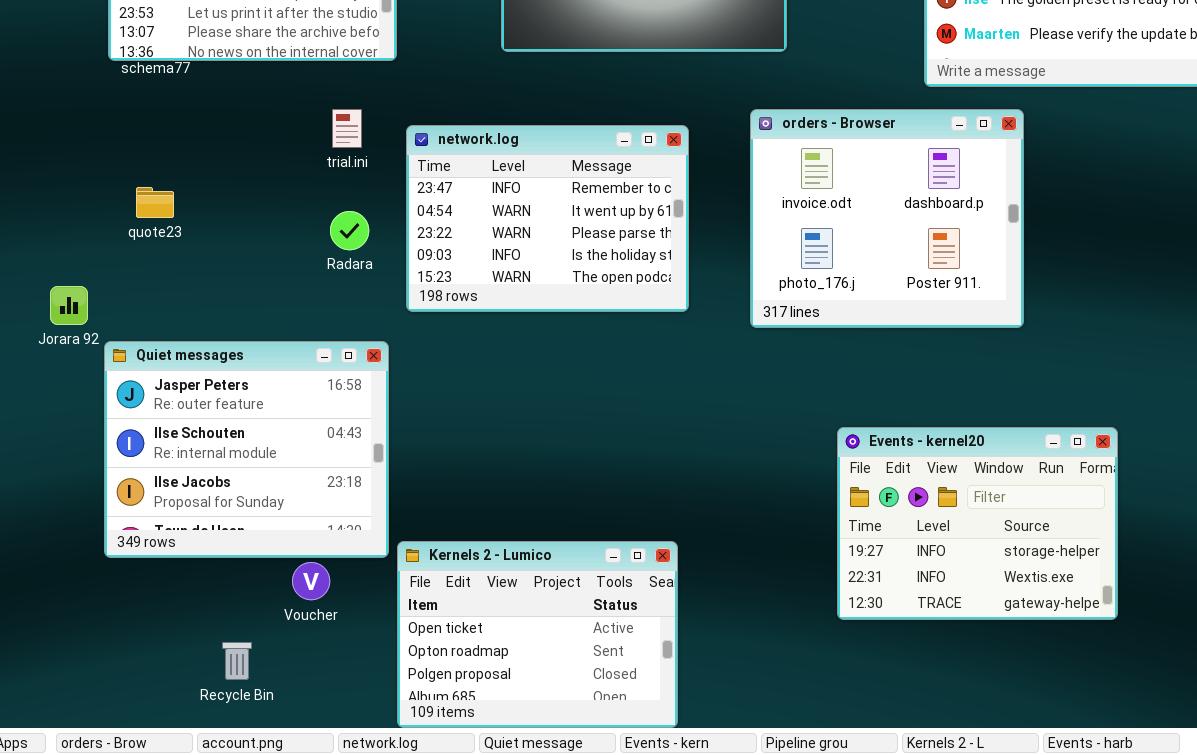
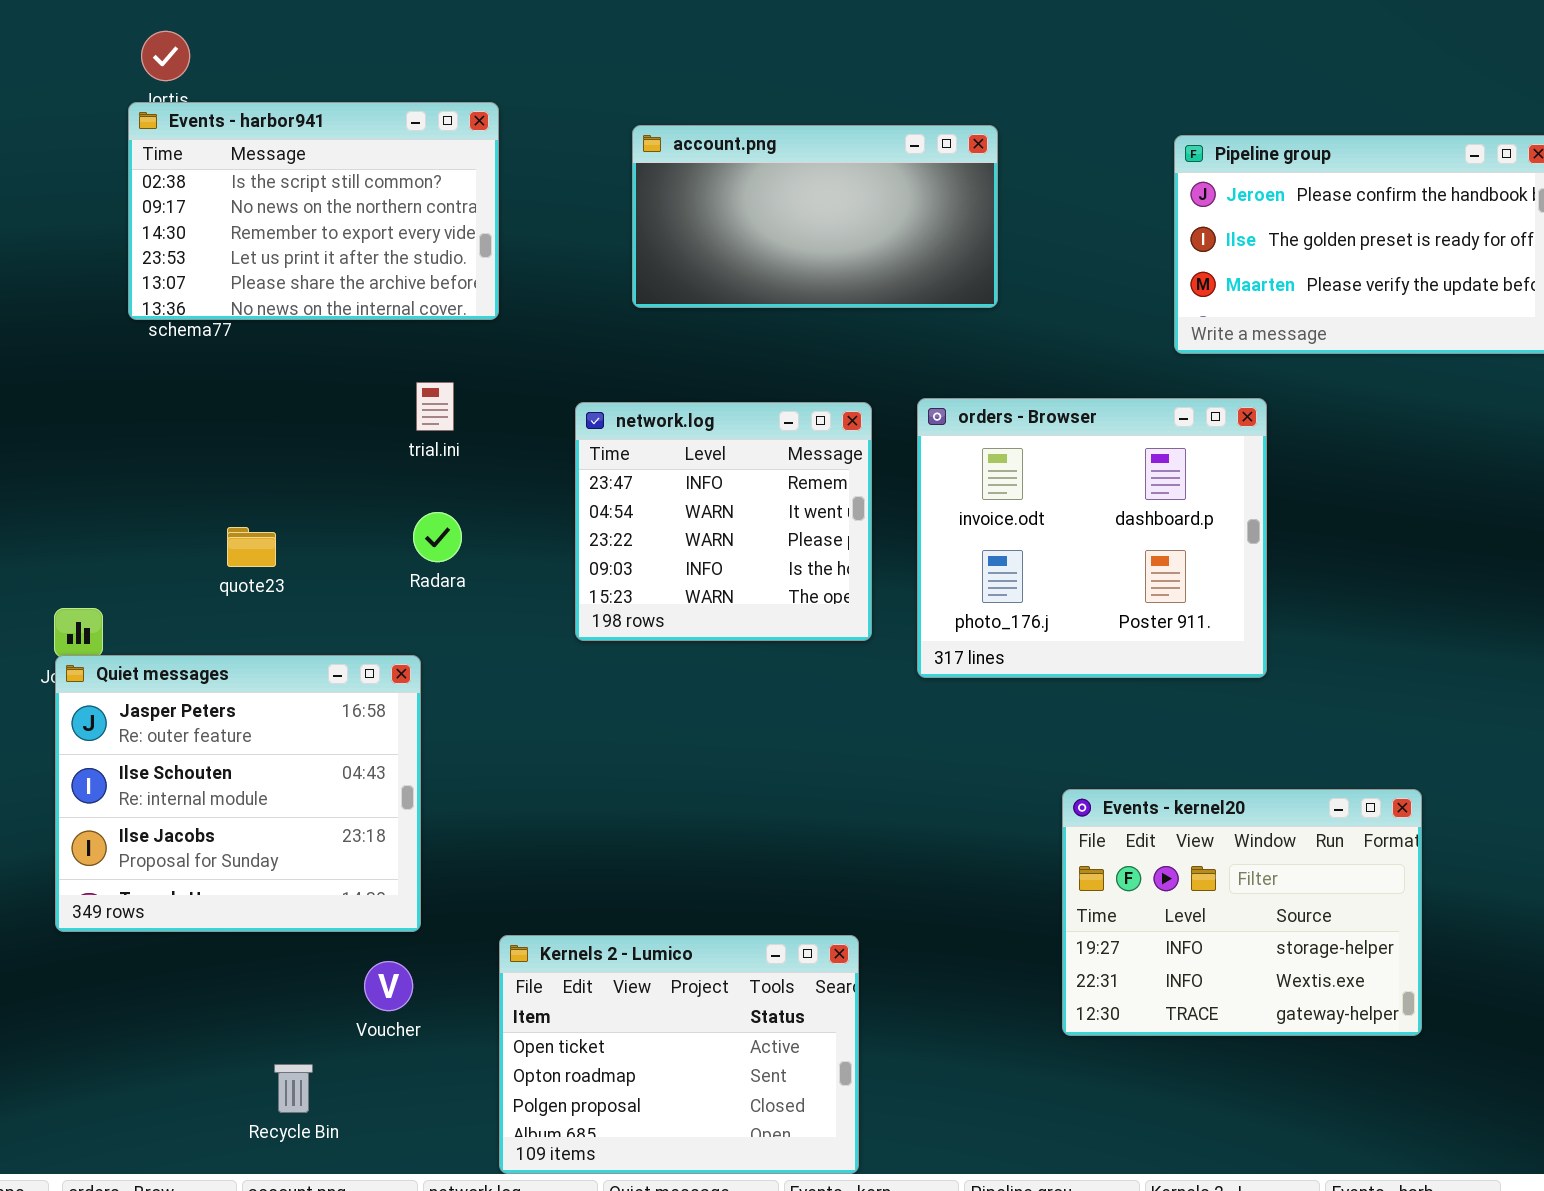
orders - Browser: [750,109,1024,328] -> [917,398,1267,678], moved
network.log: [406,125,689,312] -> [575,402,872,641], resized
quote23: [136,187,174,218] -> [227,527,276,567], moved
Quiet messages: [104,341,389,558] -> [55,655,421,932], moved

